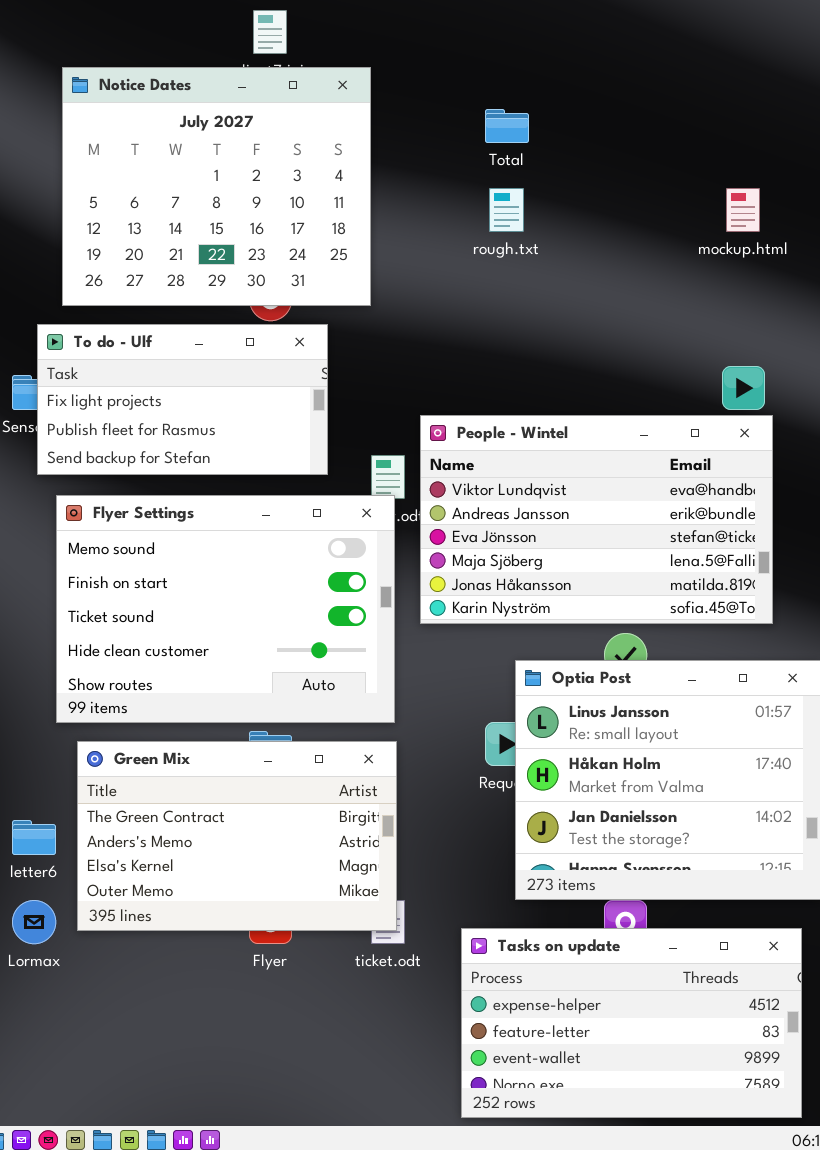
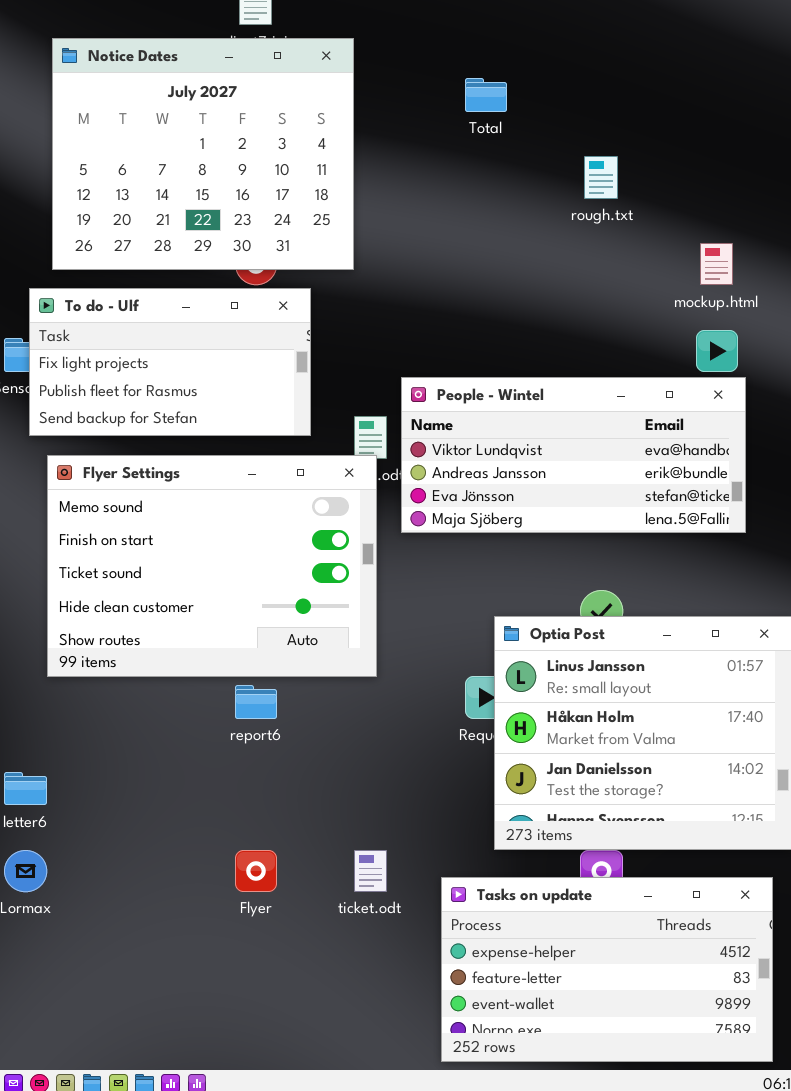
rough.txt: [489,188,524,232] -> [584,156,618,199], moved
mockup.html: [726,188,760,232] -> [700,243,733,285], moved
People - Wintel: [420,415,773,624] -> [401,377,746,533], resized
Green Mix: [77,741,397,931] -> none, closed

